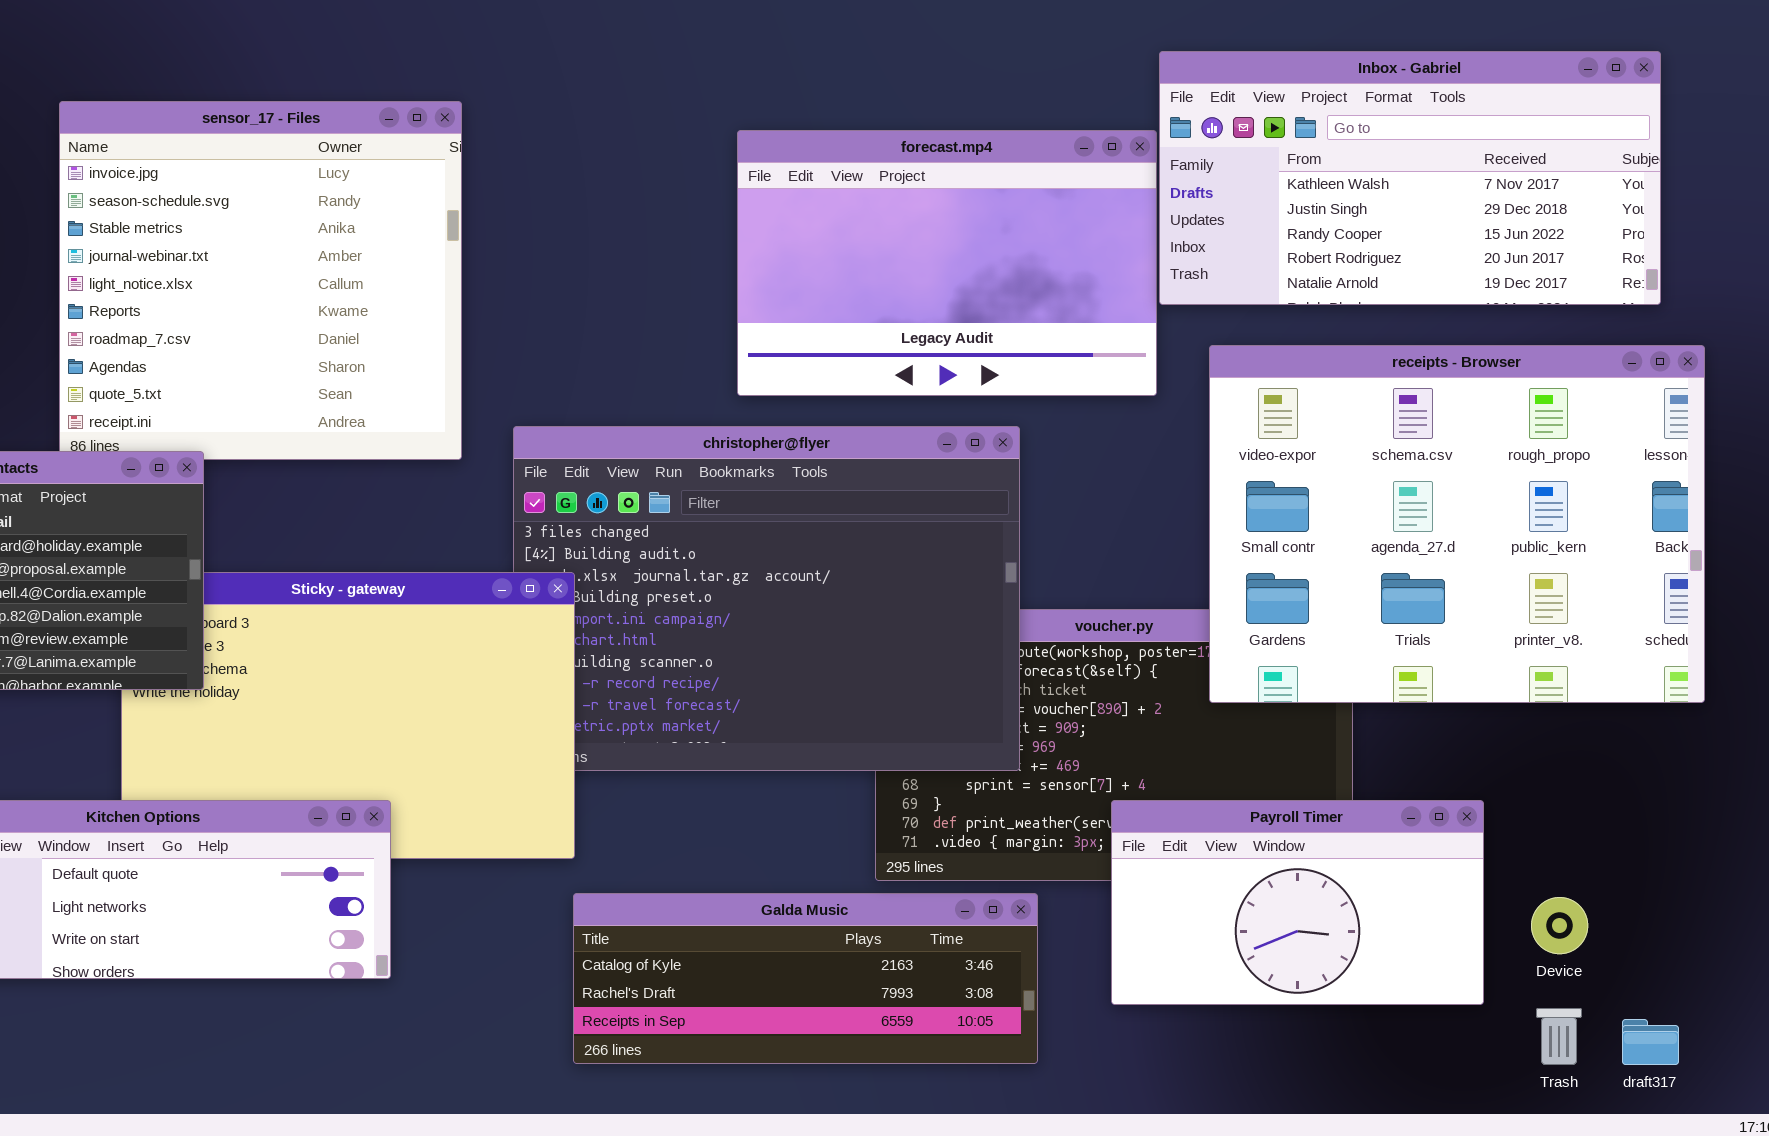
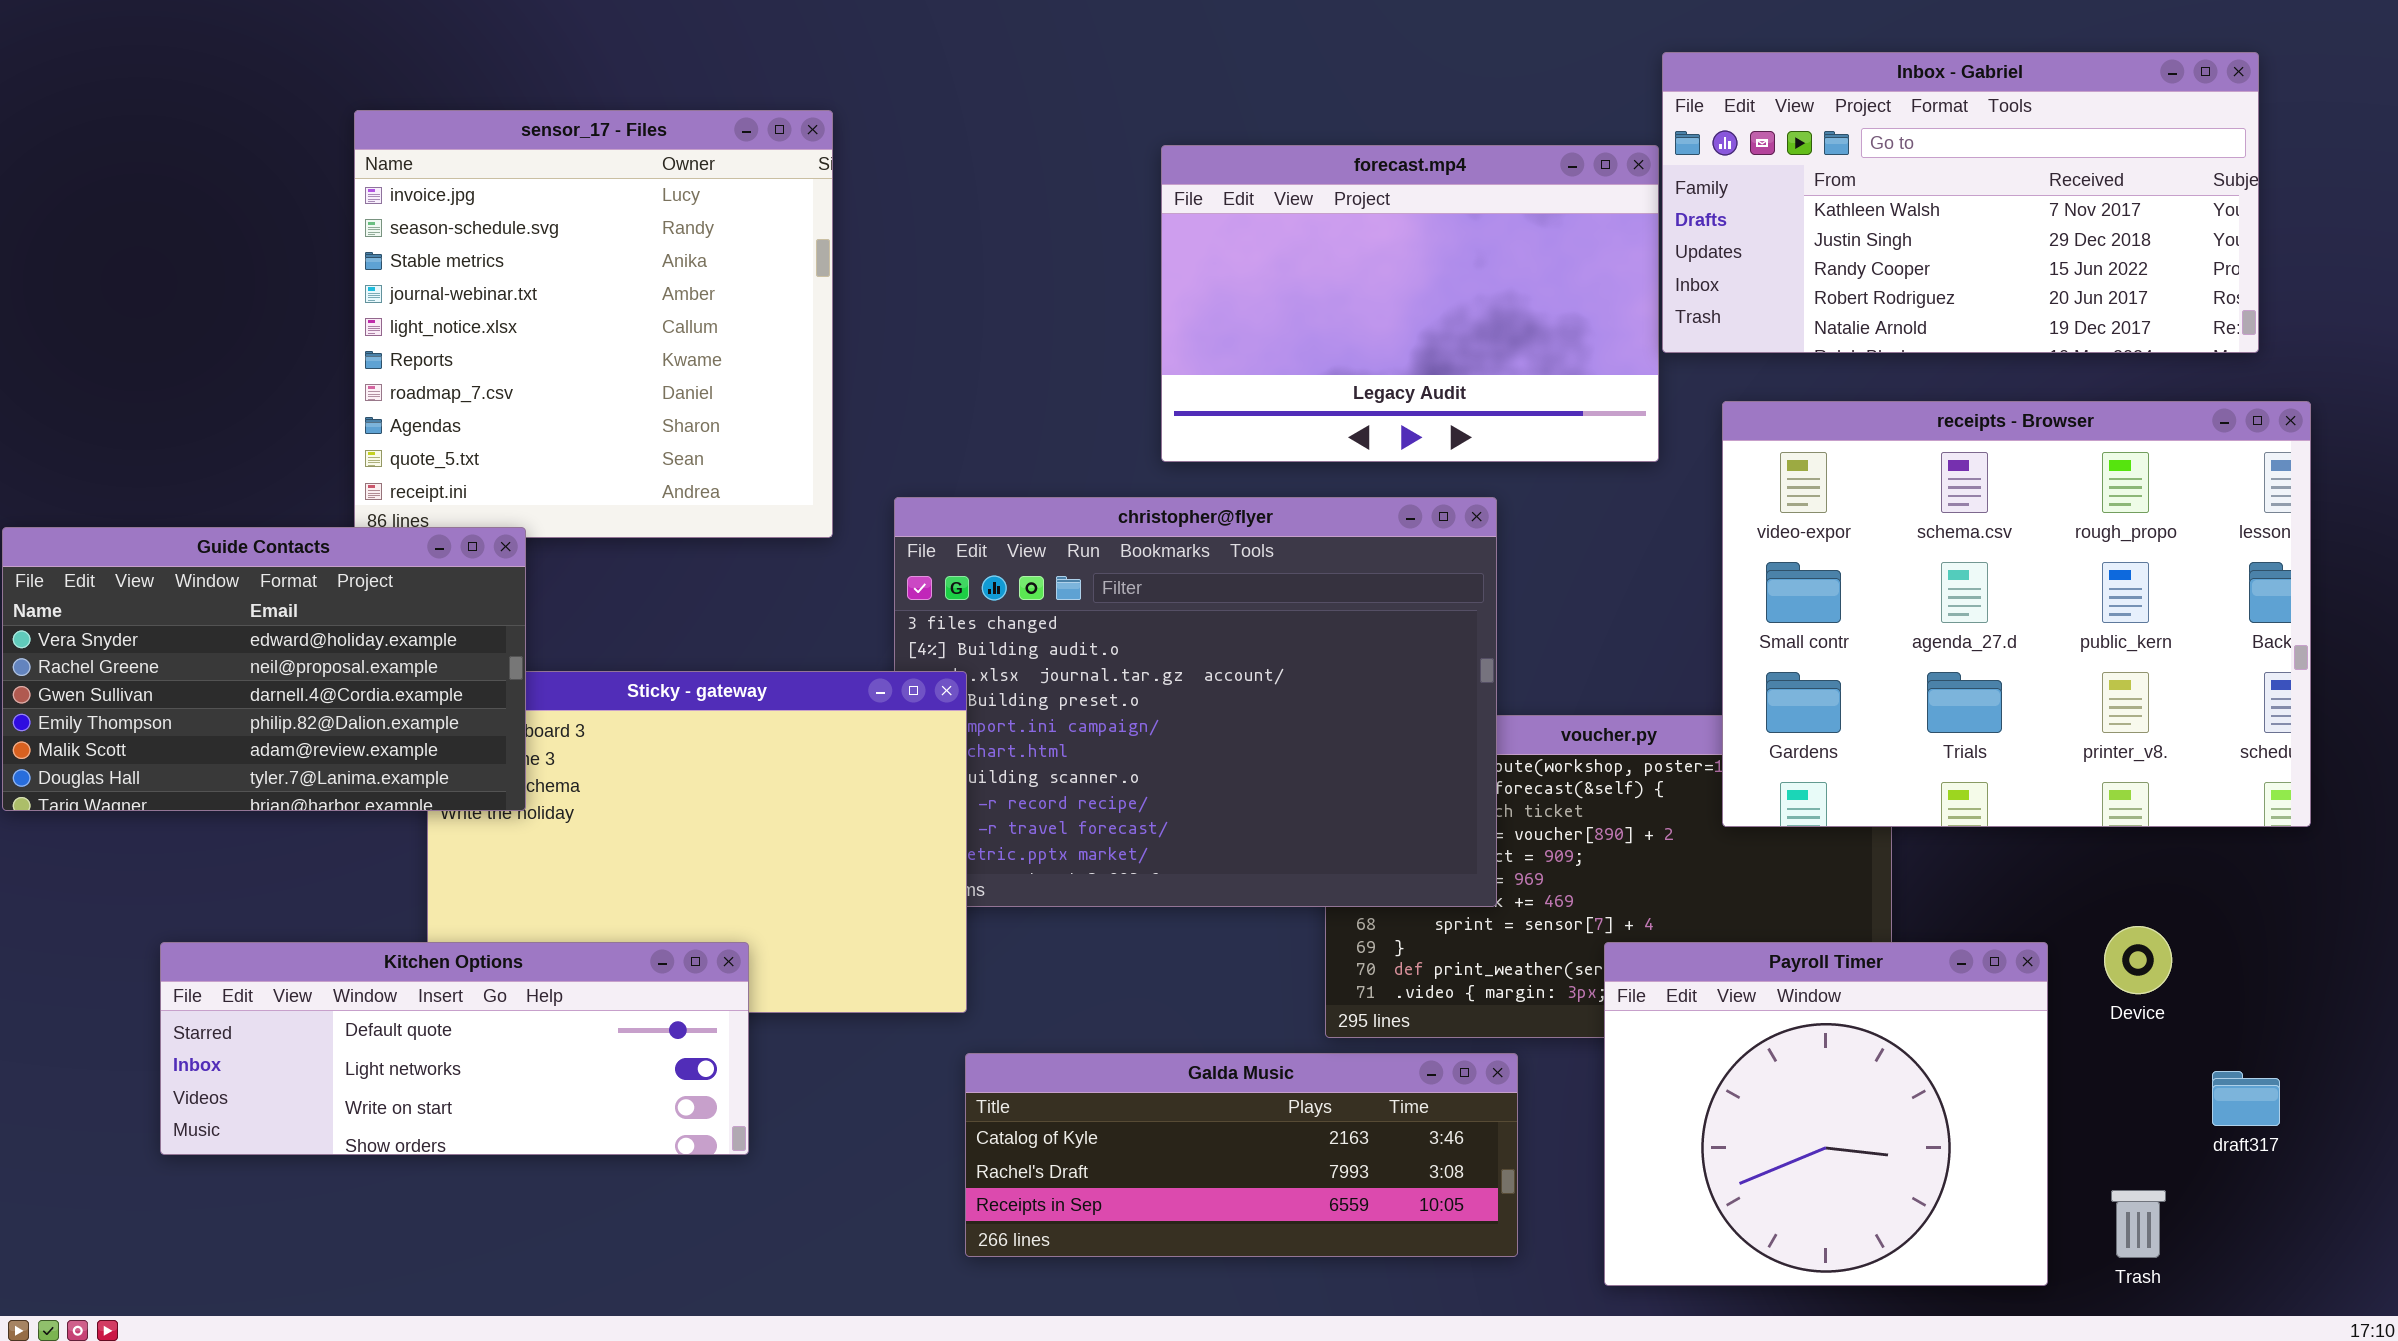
Payroll Timer: [1111,800,1484,1005] -> [1604,942,2048,1286], resized
Device: [1531,897,1588,954] -> [2104,926,2172,994], moved
draft317: [1622,1019,1679,1065] -> [2212,1071,2280,1126], moved

